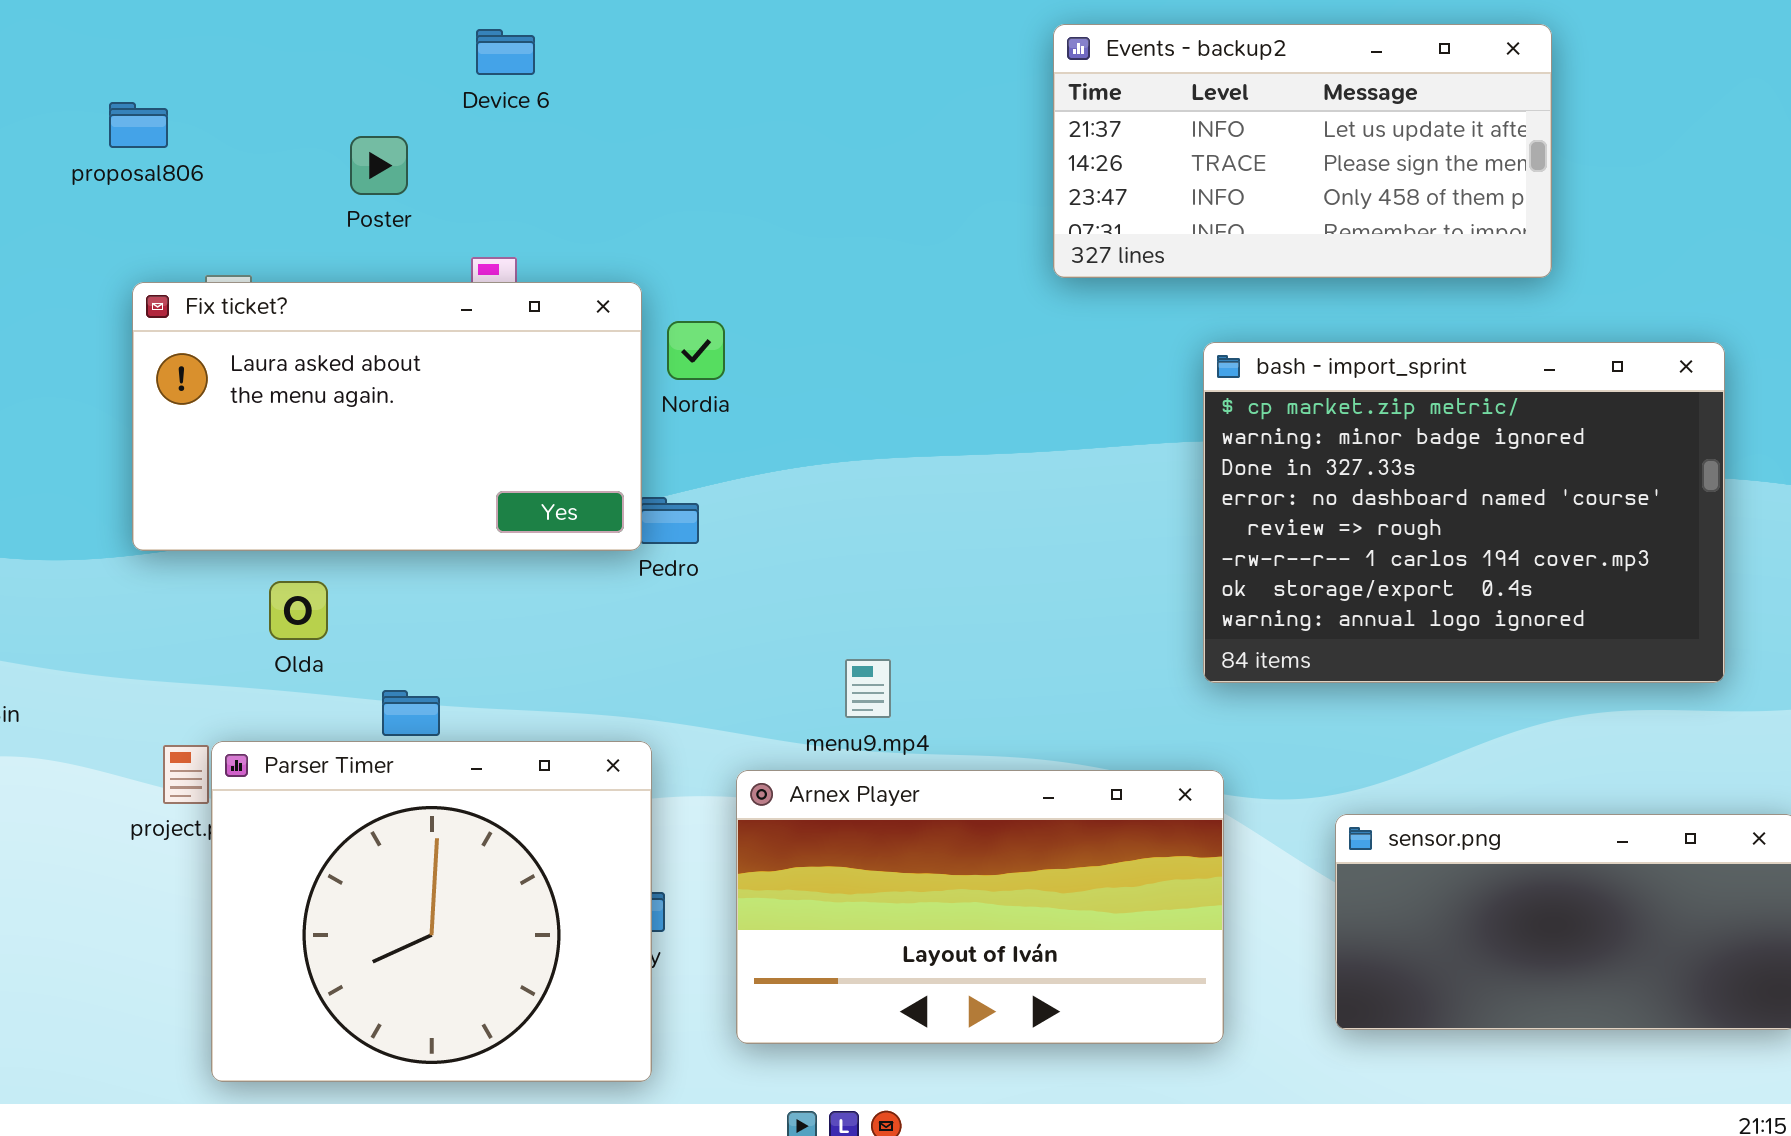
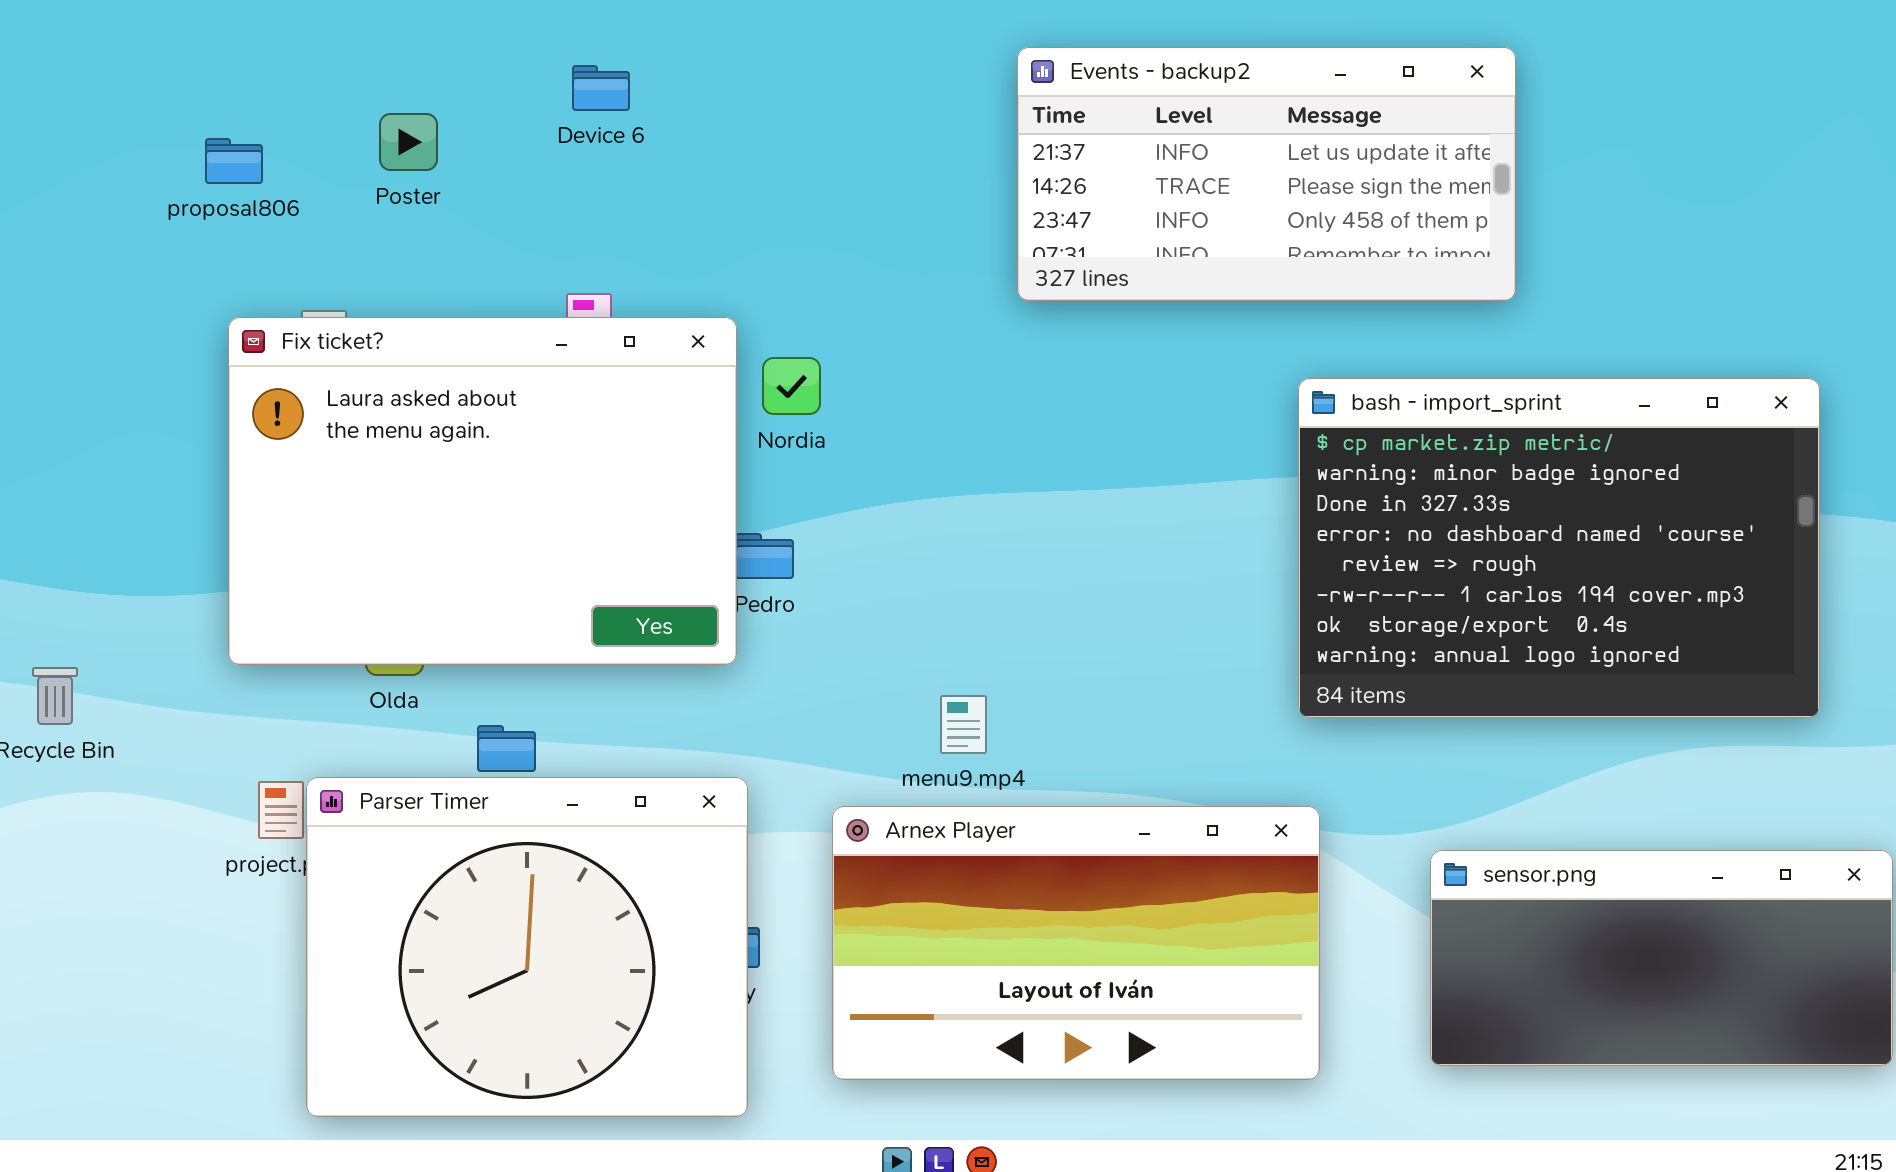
Events - backup2: [1053,24,1552,278] -> [1017,47,1516,301], moved
Poster: [350,136,408,195] -> [379,113,438,171], moved
Fix ticket?: [132,282,642,551] -> [228,317,737,665], resized

